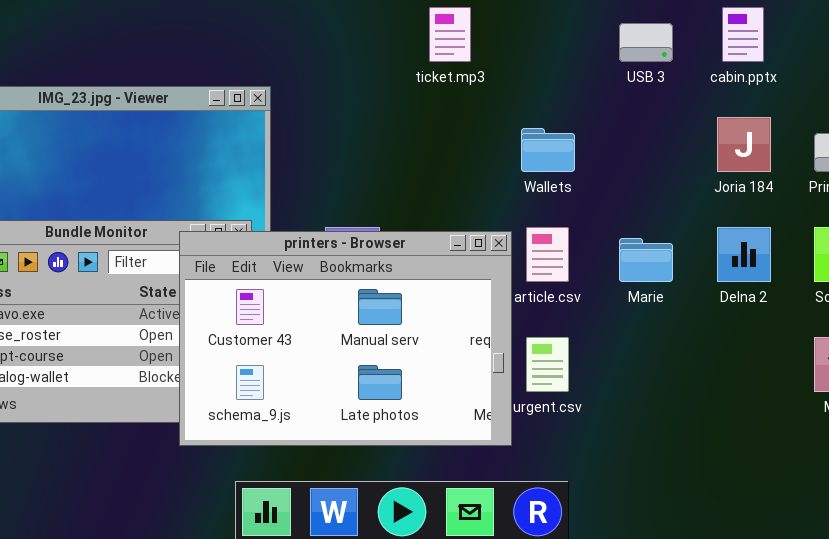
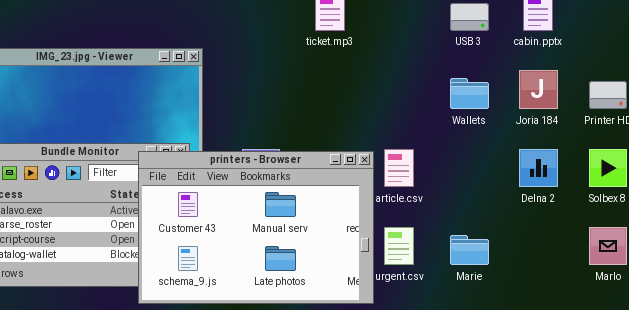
Wallets: [521,128,575,172] -> [450,78,489,109], moved
Marie: [619,238,673,282] -> [450,235,489,265], moved

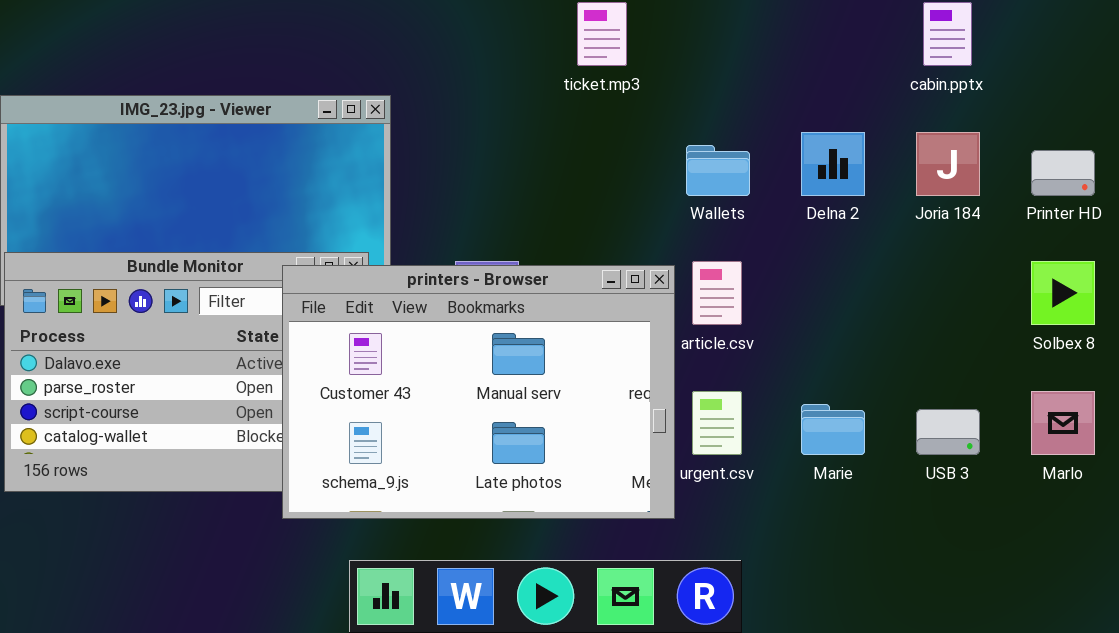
USB 3: [450,3,489,31] -> [916,409,980,455], moved
Wallets: [450,78,489,109] -> [686,145,750,196], moved
Delna 2: [519,149,558,187] -> [801,132,865,196], moved

